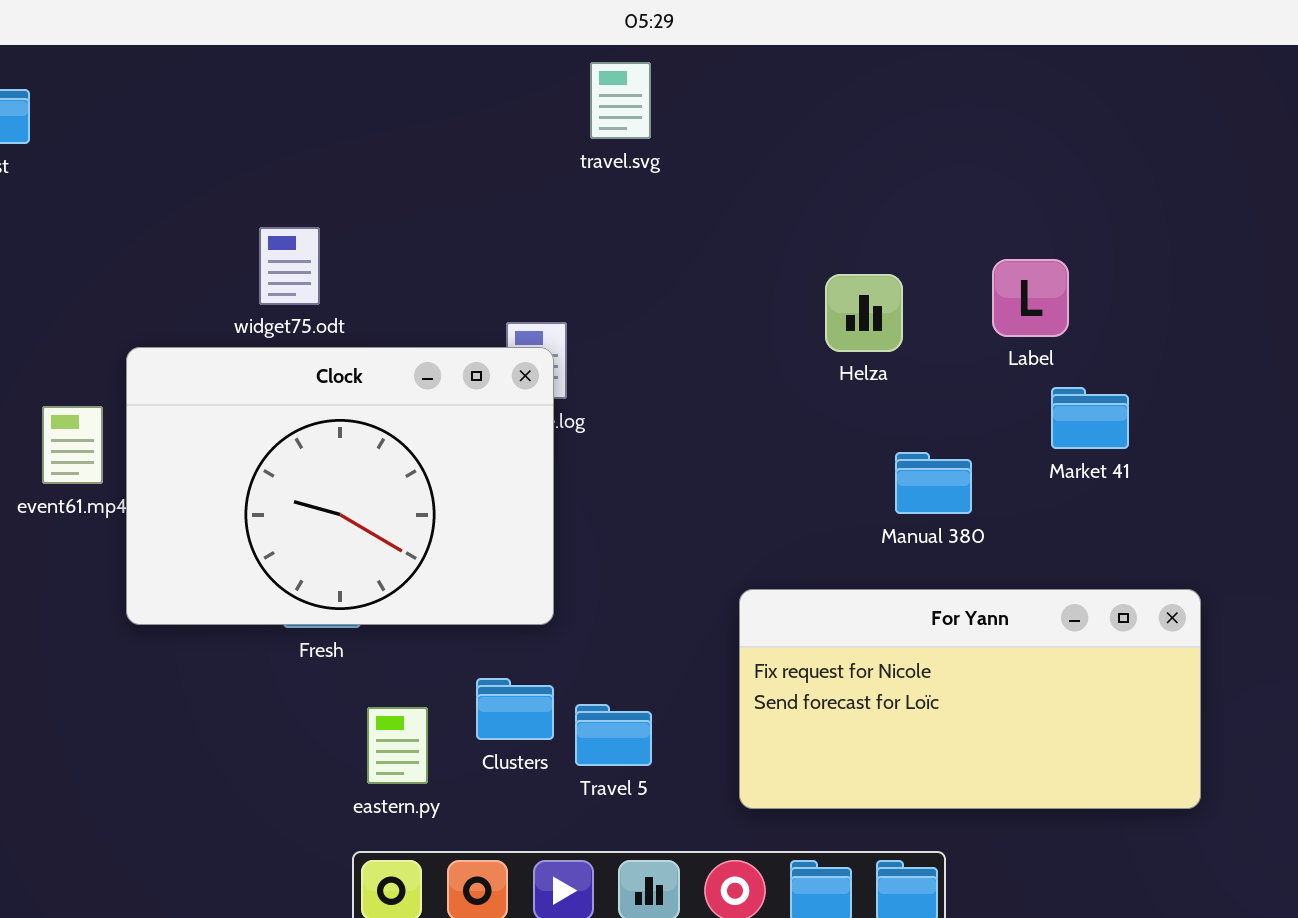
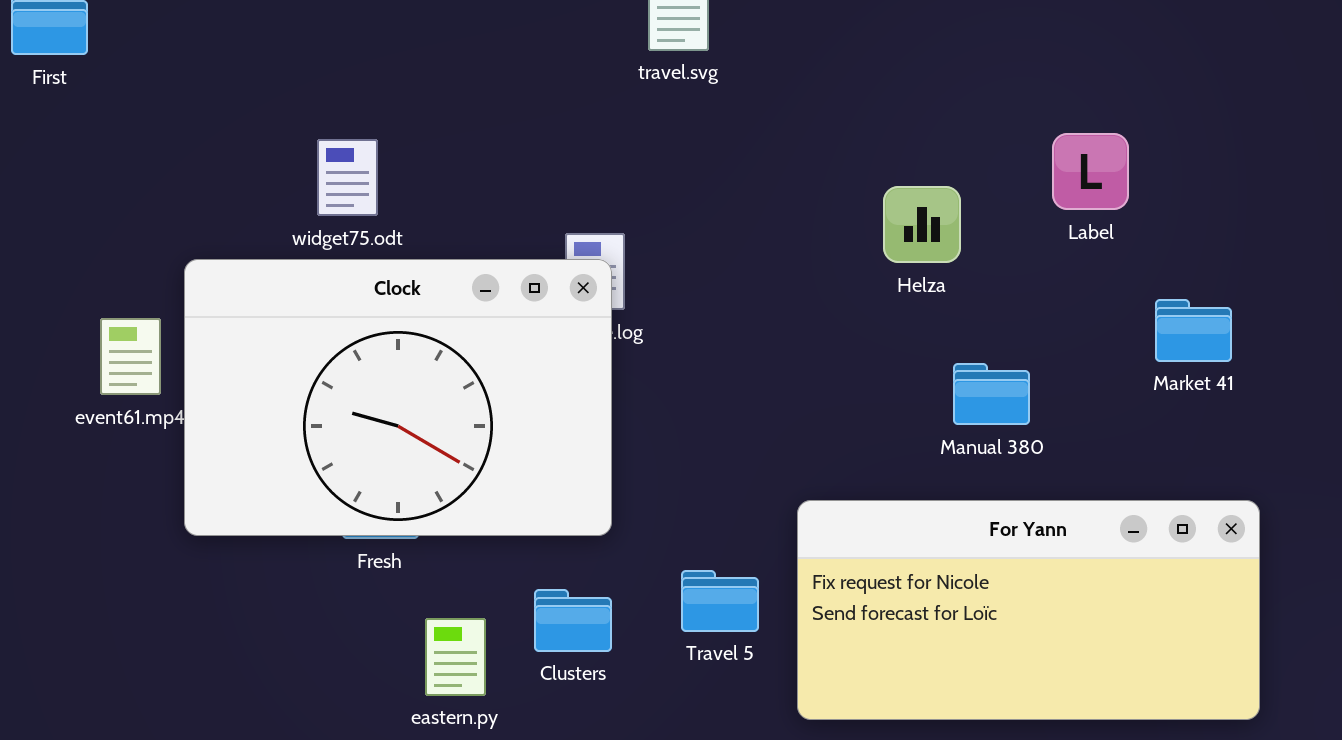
Label: [992,259,1069,337] -> [1052,133,1129,210], moved
Market 41: [1051,387,1129,449] -> [1155,299,1232,362], moved
Travel 5: [575,704,652,766] -> [681,570,759,632], moved

